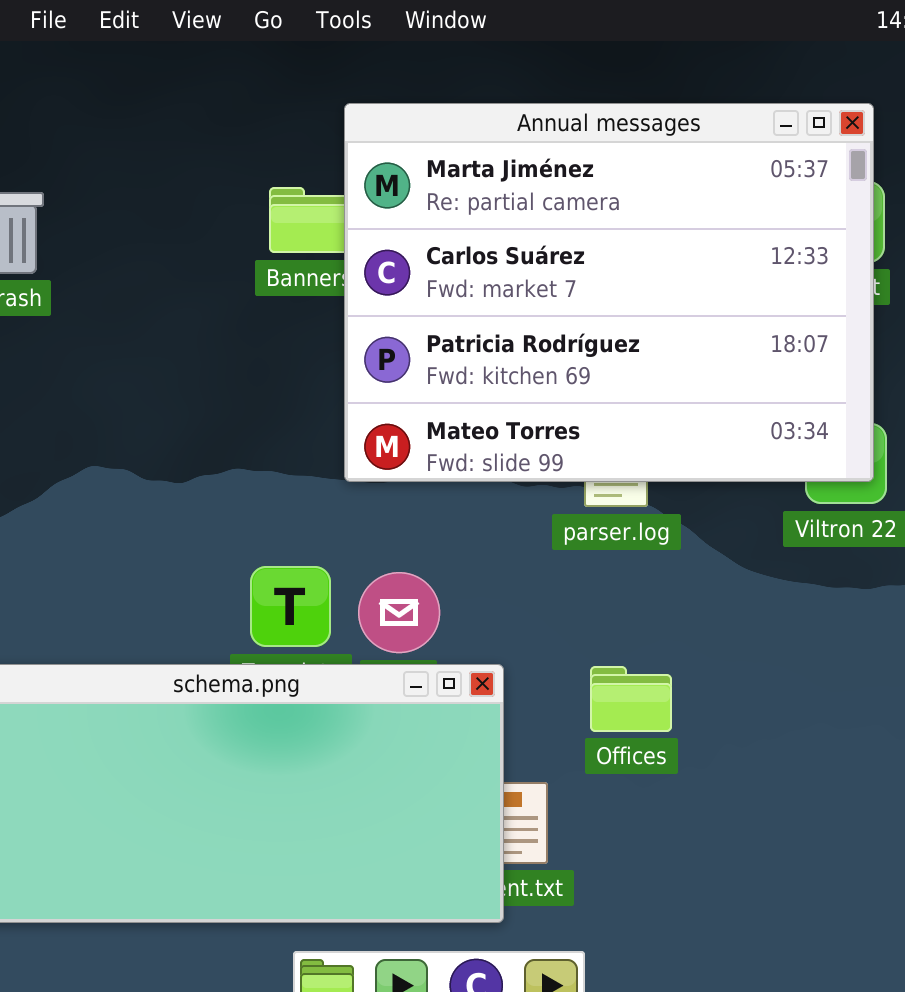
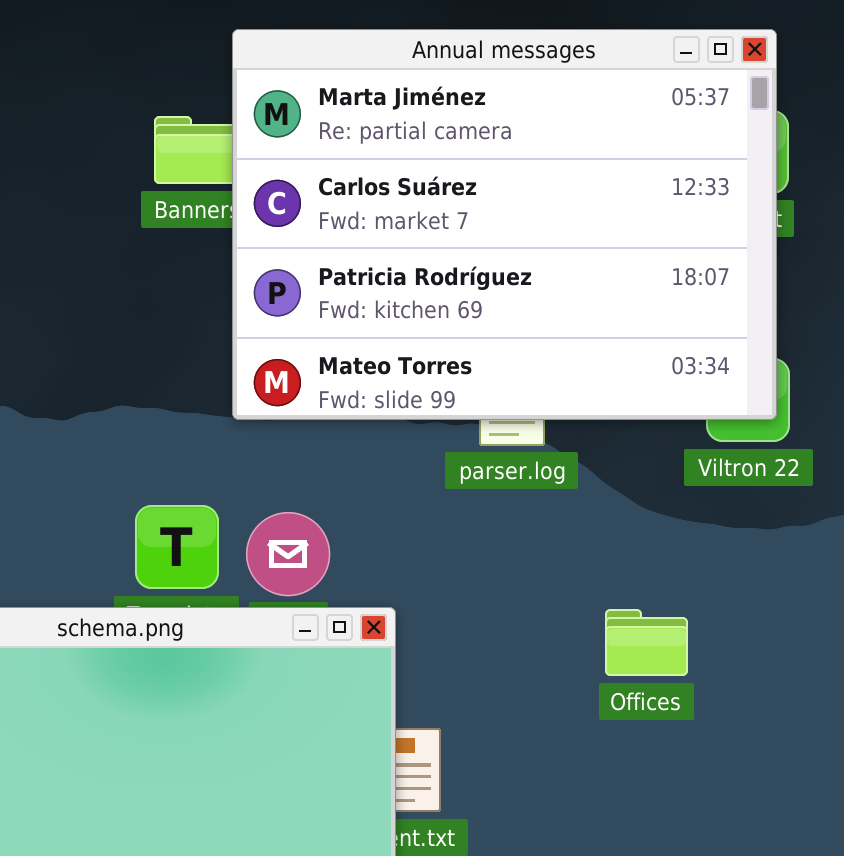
Offices: [590,666,672,732] -> [605,609,688,676], moved

